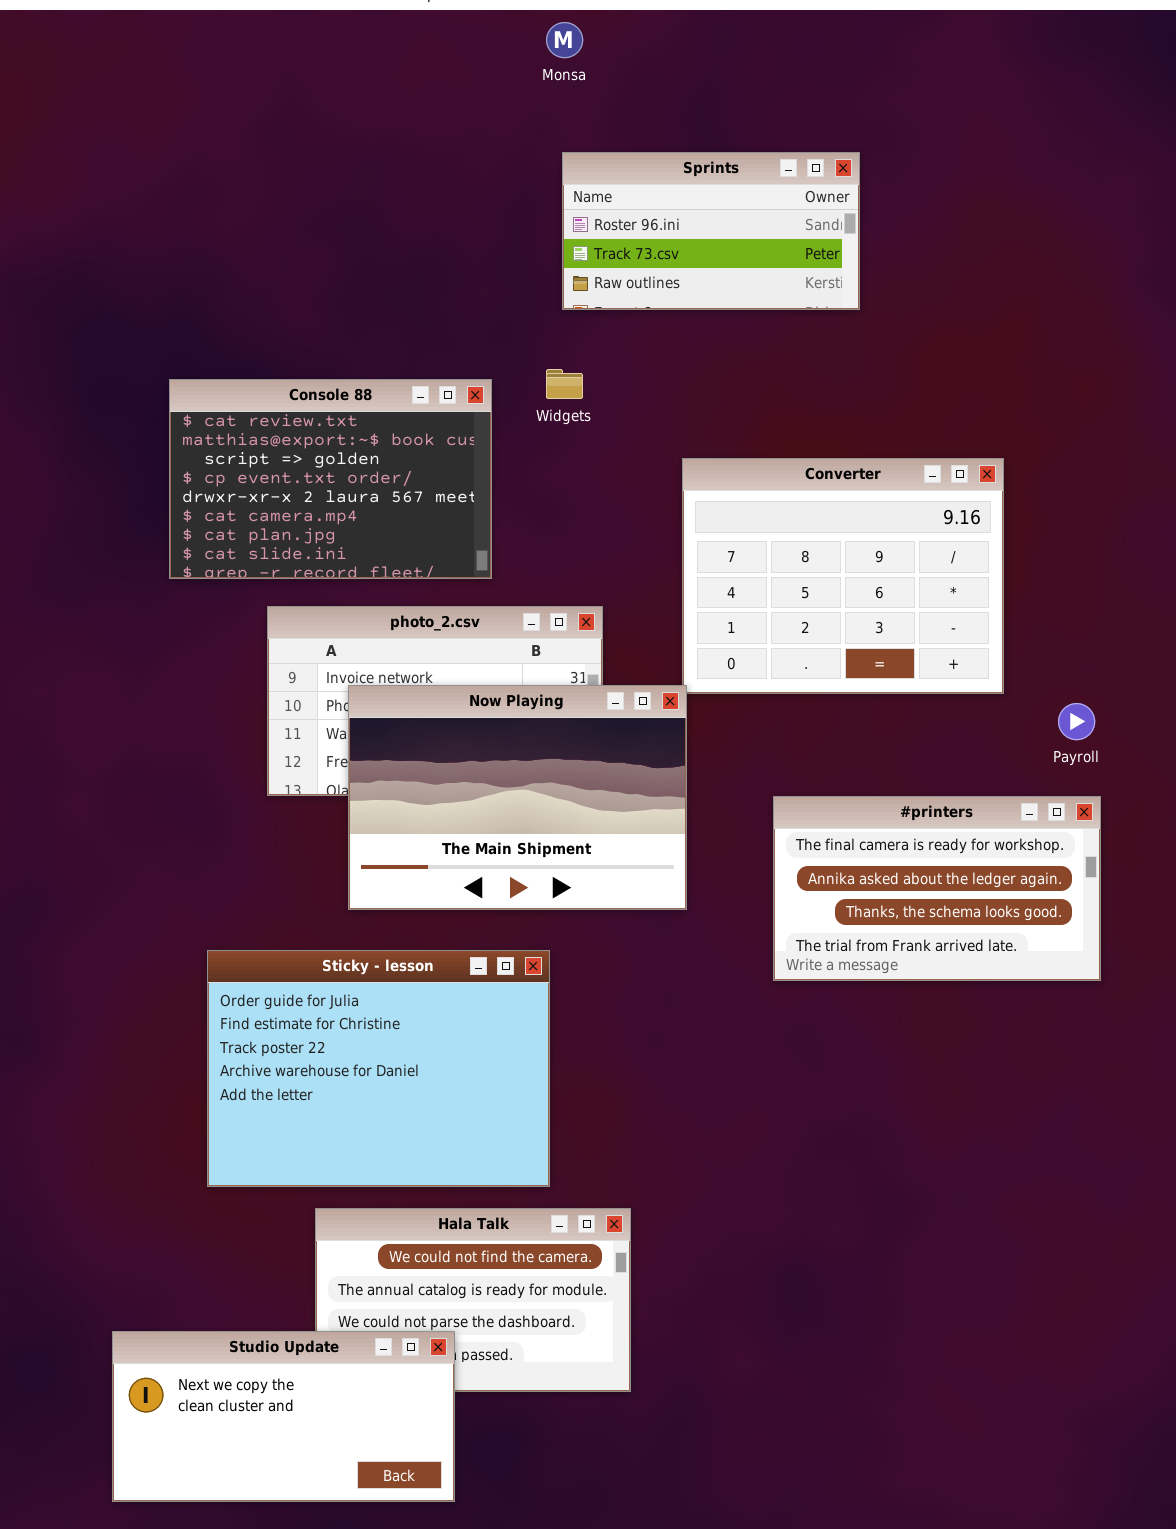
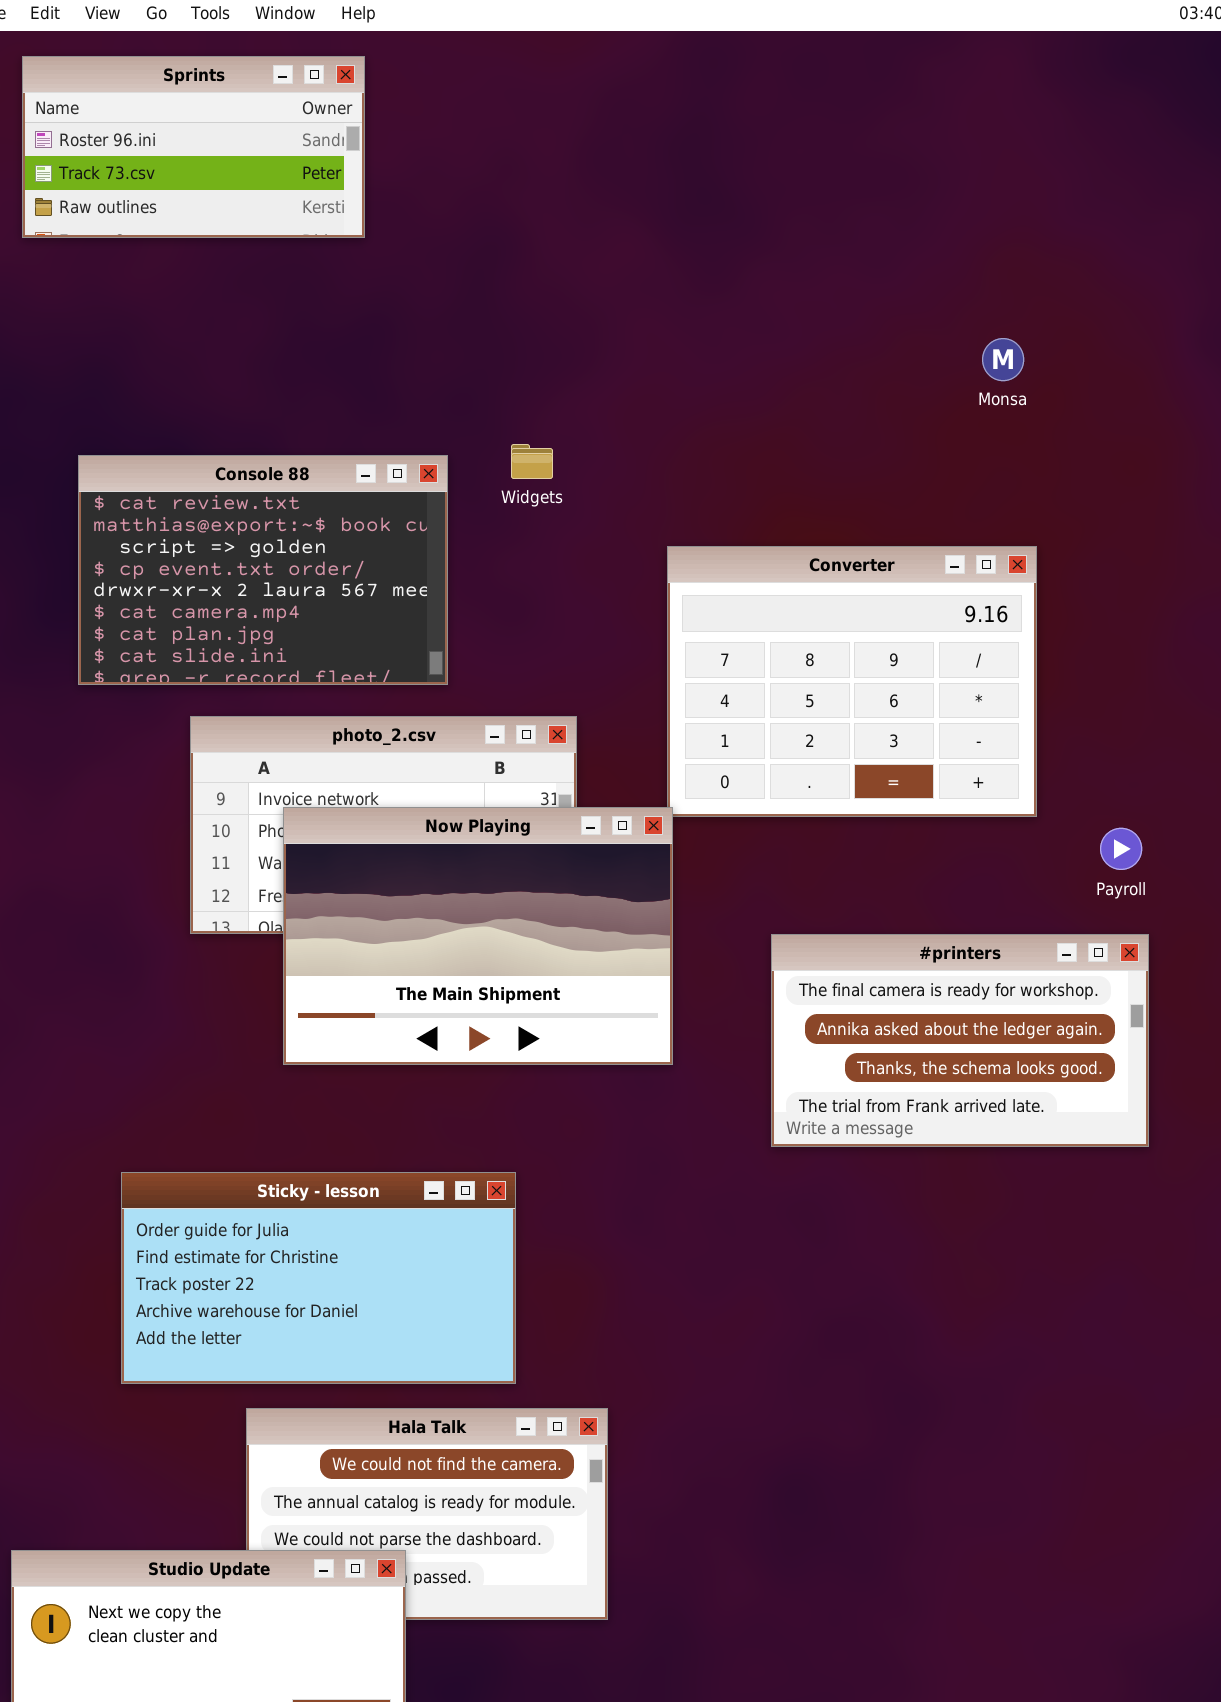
Monsa: [546,22,583,58] -> [982,338,1024,381], moved
Sprints: [562,152,860,310] -> [22,56,365,238], moved
Sticky - lesson: [207,950,550,1187] -> [121,1172,516,1384], resized

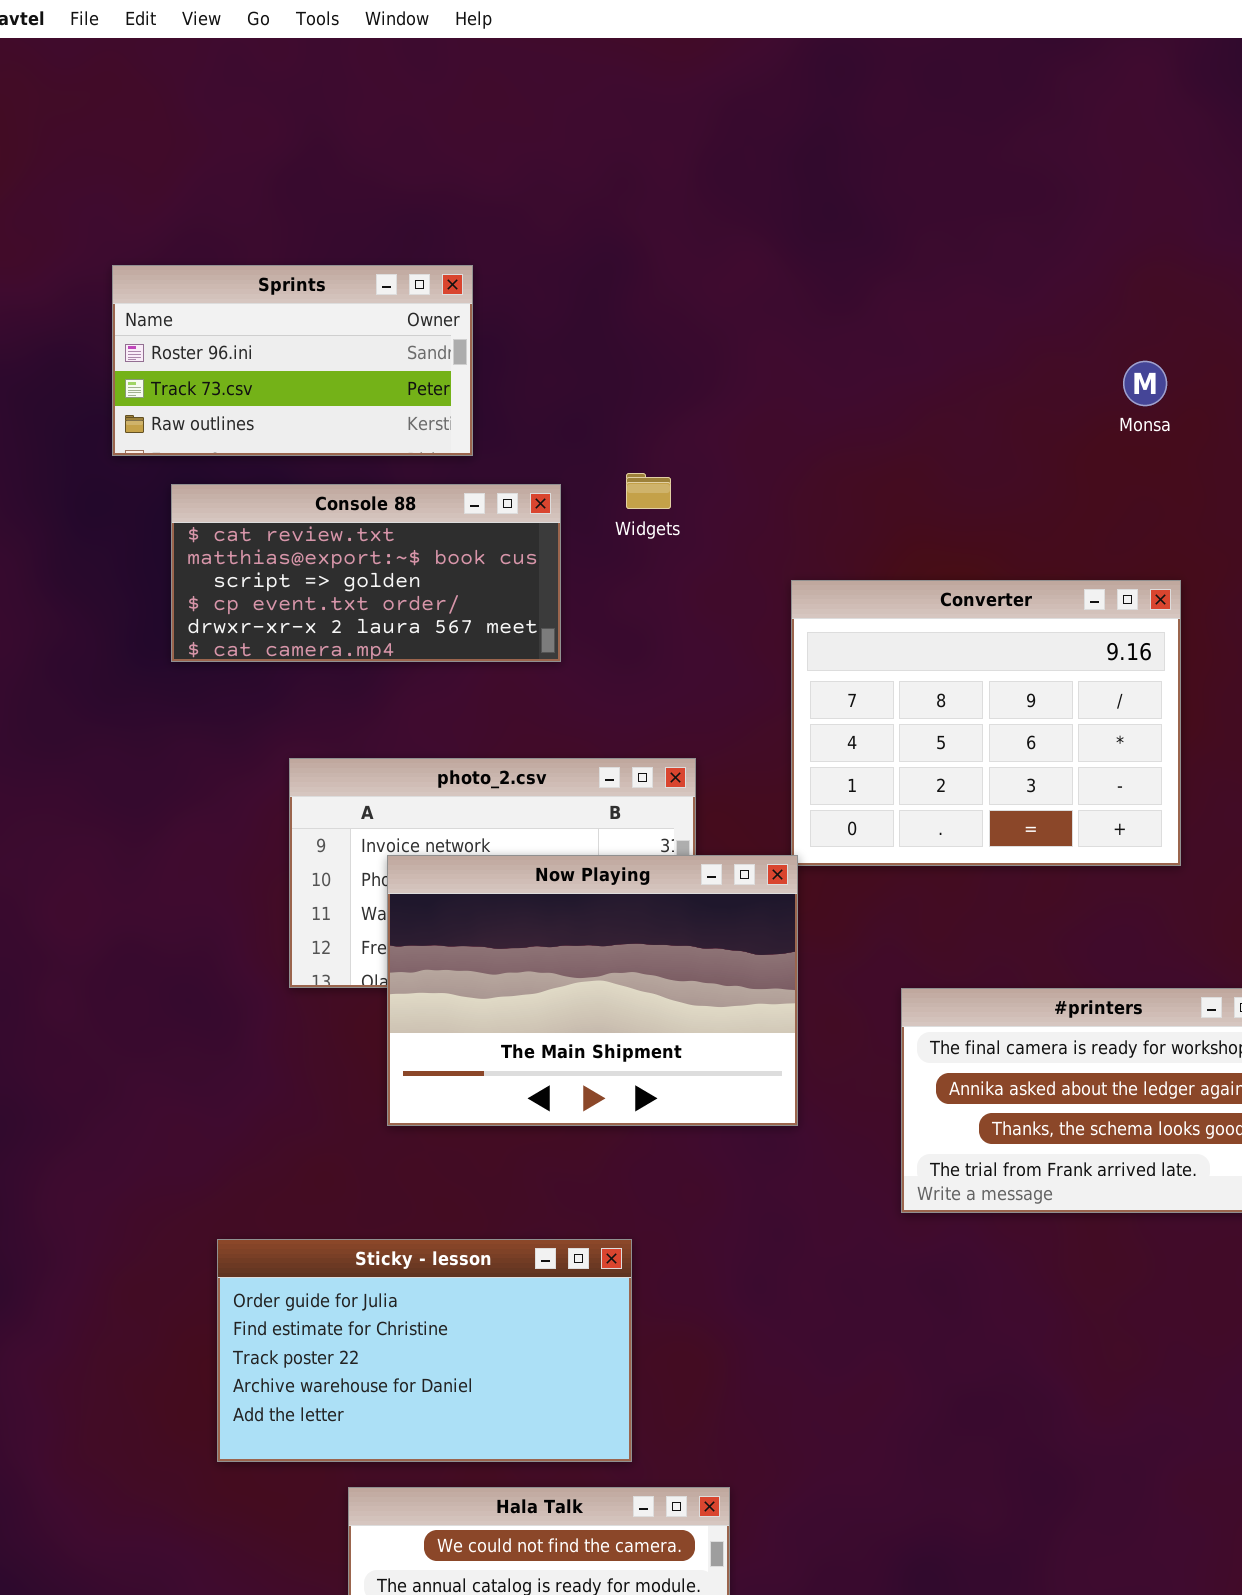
Sprints: [22,56,365,238] -> [112,265,473,456], moved
Console 88: [78,455,448,685] -> [171,484,561,662], resized

